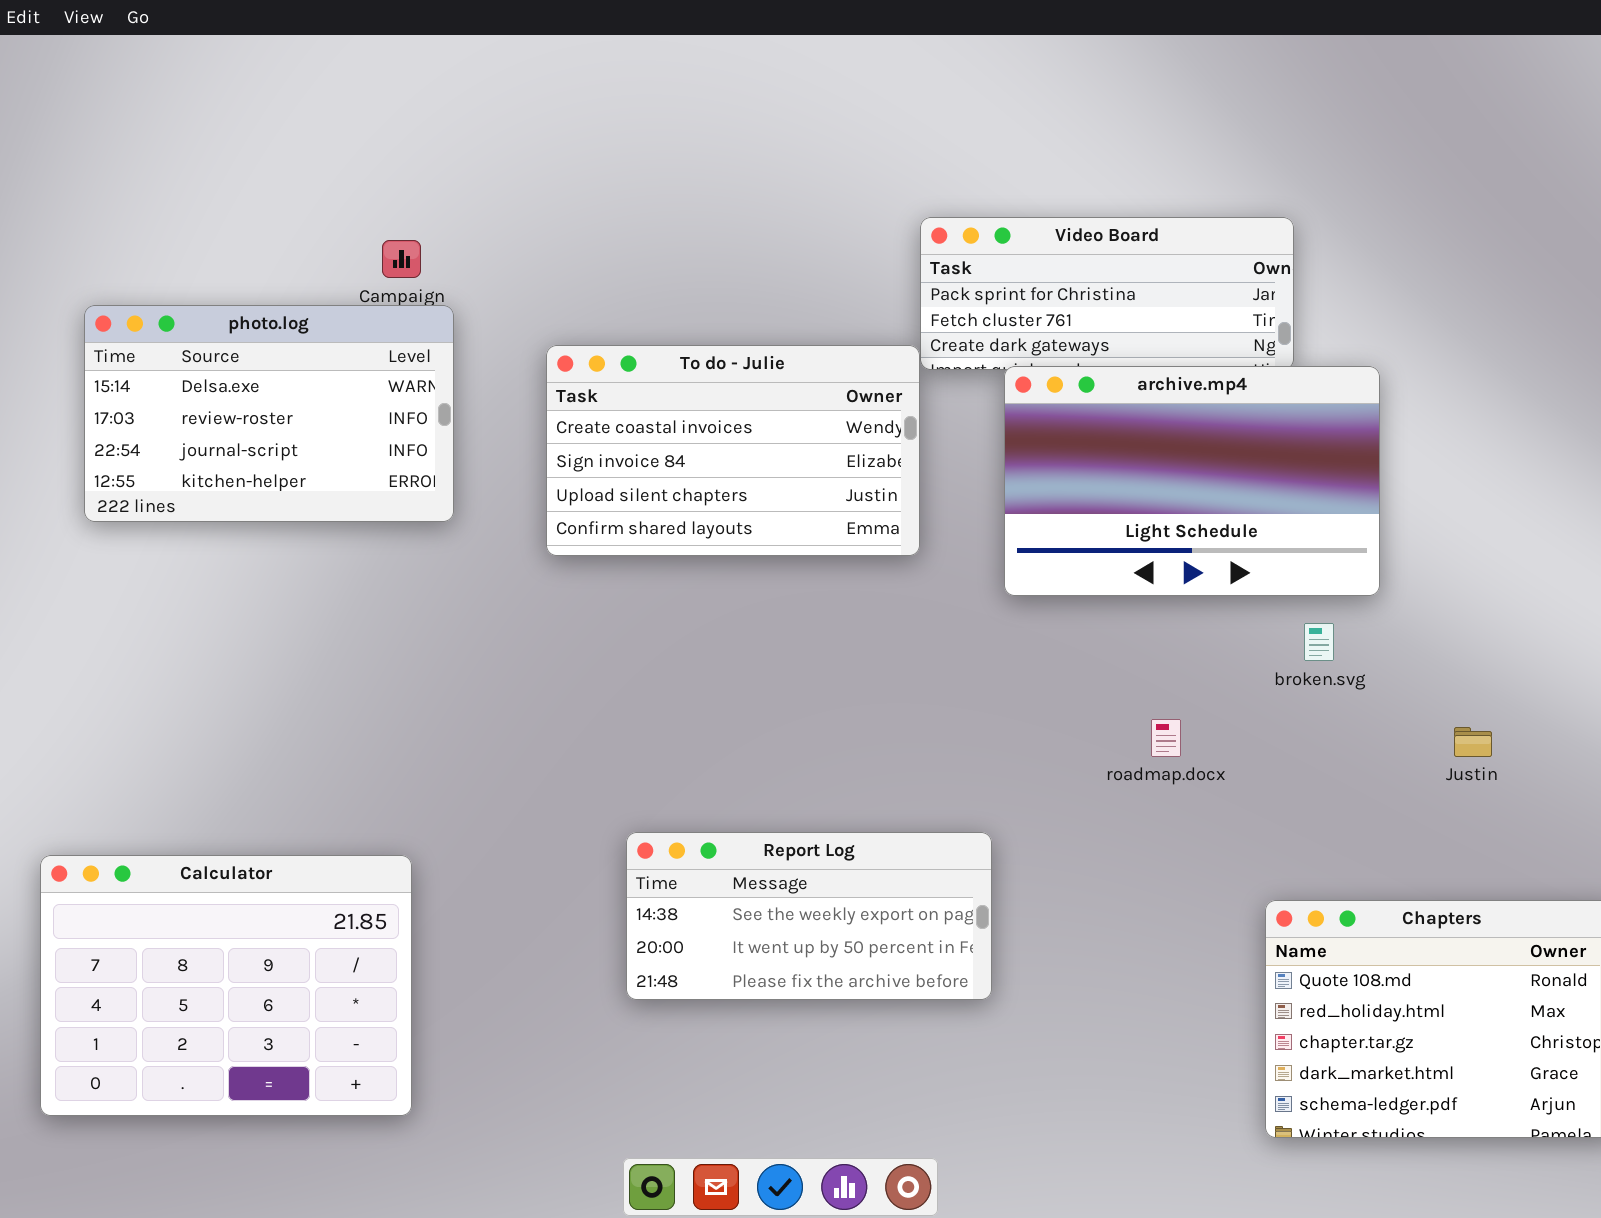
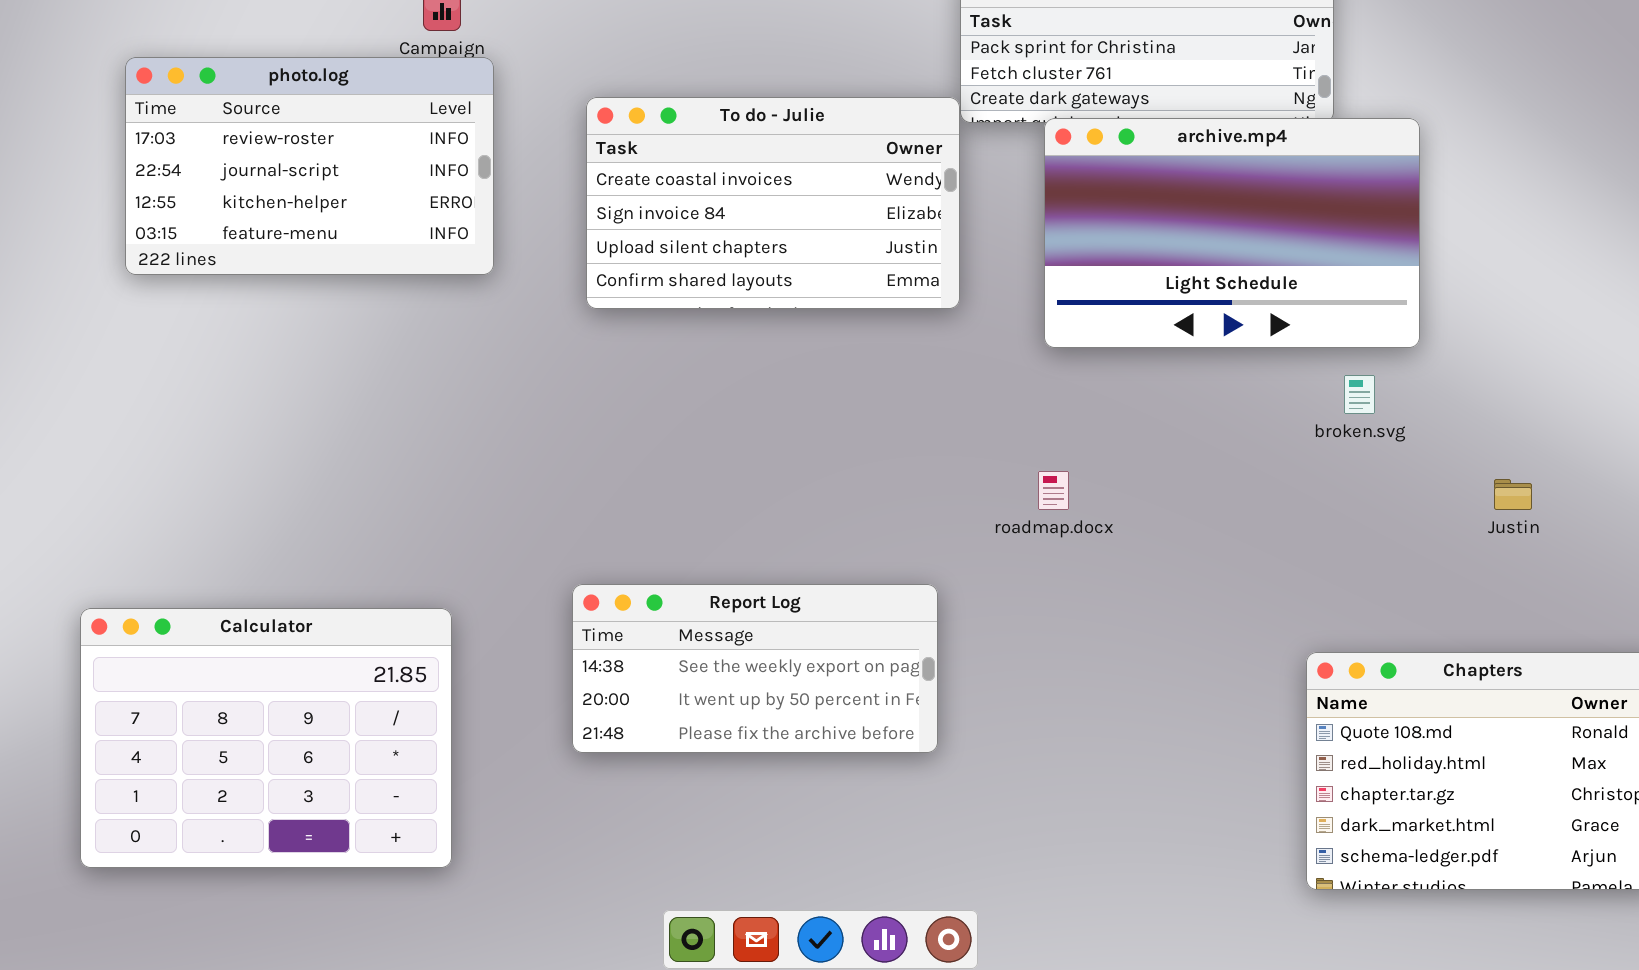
photo.log: [84,305,454,522] -> [125,57,494,275], scrolled down 1 row
roadmap.docx: [1151,719,1181,757] -> [1038,471,1069,510], moved
Report Log: [626,832,992,1000] -> [572,584,938,753], moved

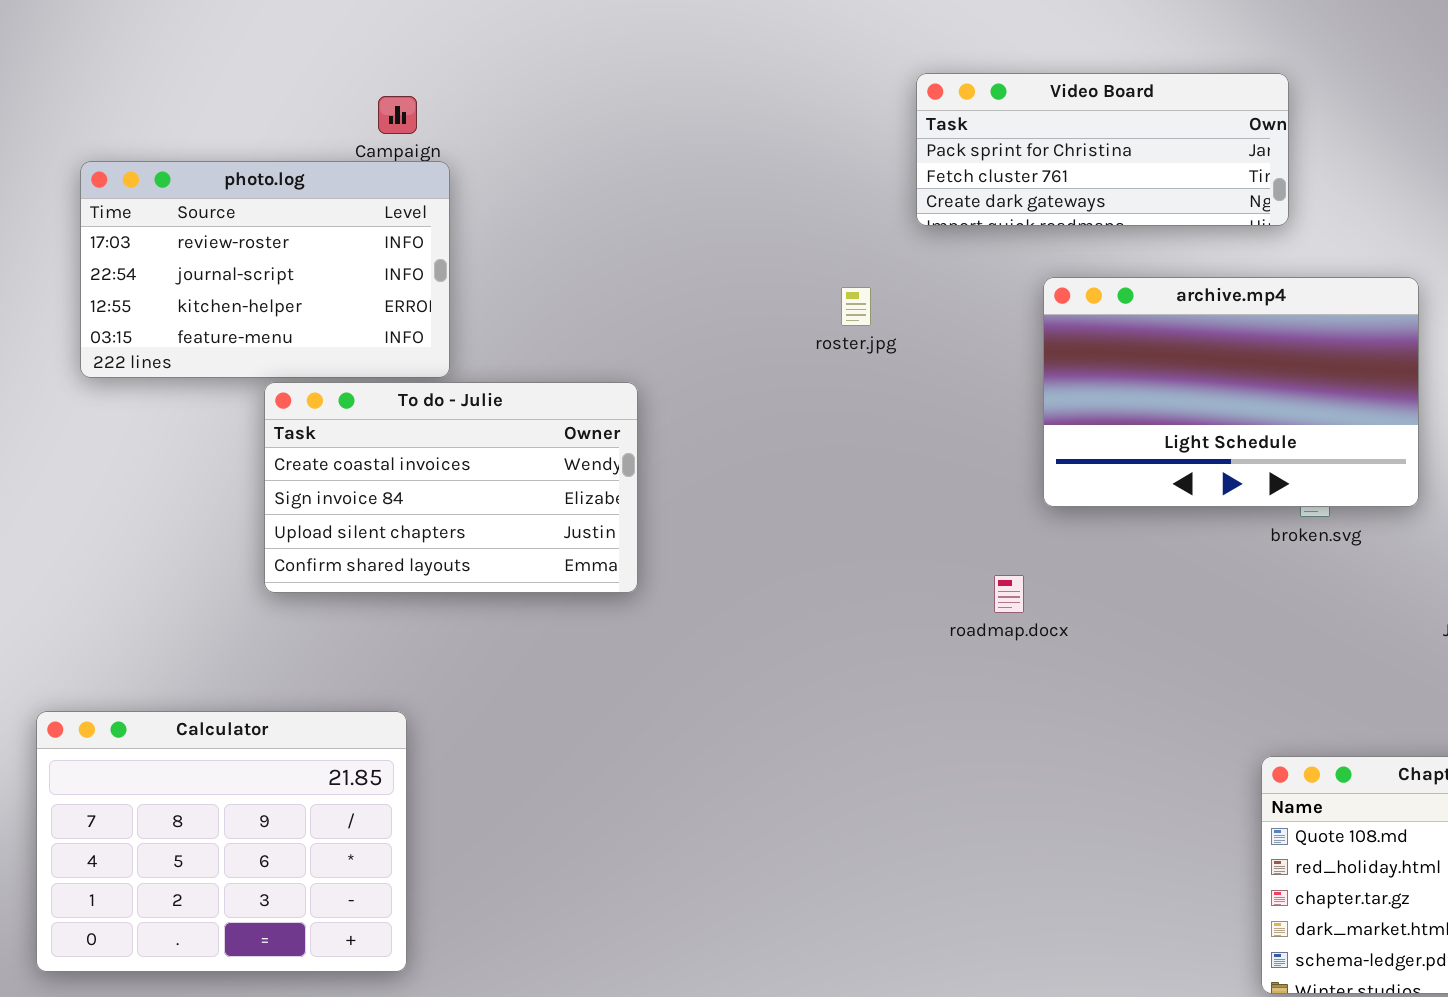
To do - Julie: [586,97,960,309] -> [264,382,638,593], moved
archive.mp4: [1044,118,1420,348] -> [1043,277,1419,507], moved
Report Log: [572,584,938,753] -> none, closed

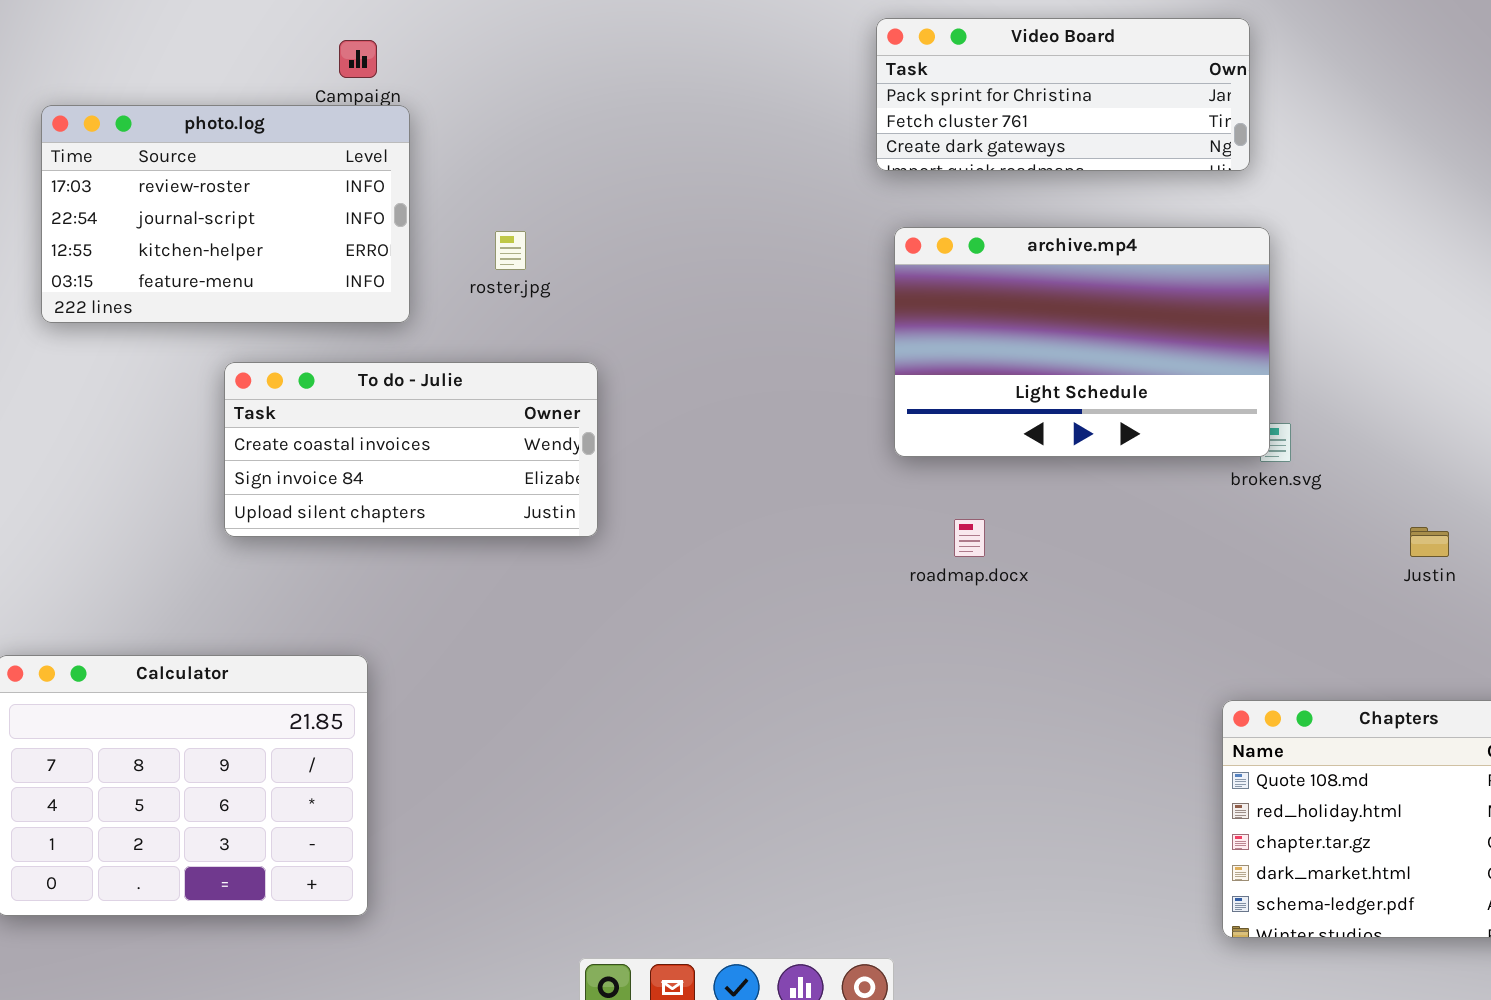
archive.mp4: [1043,277,1419,507] -> [894,227,1270,457], moved
roster.jpg: [841,287,871,326] -> [495,231,526,270], moved
To do - Julie: [264,382,638,593] -> [224,362,598,537], resized

